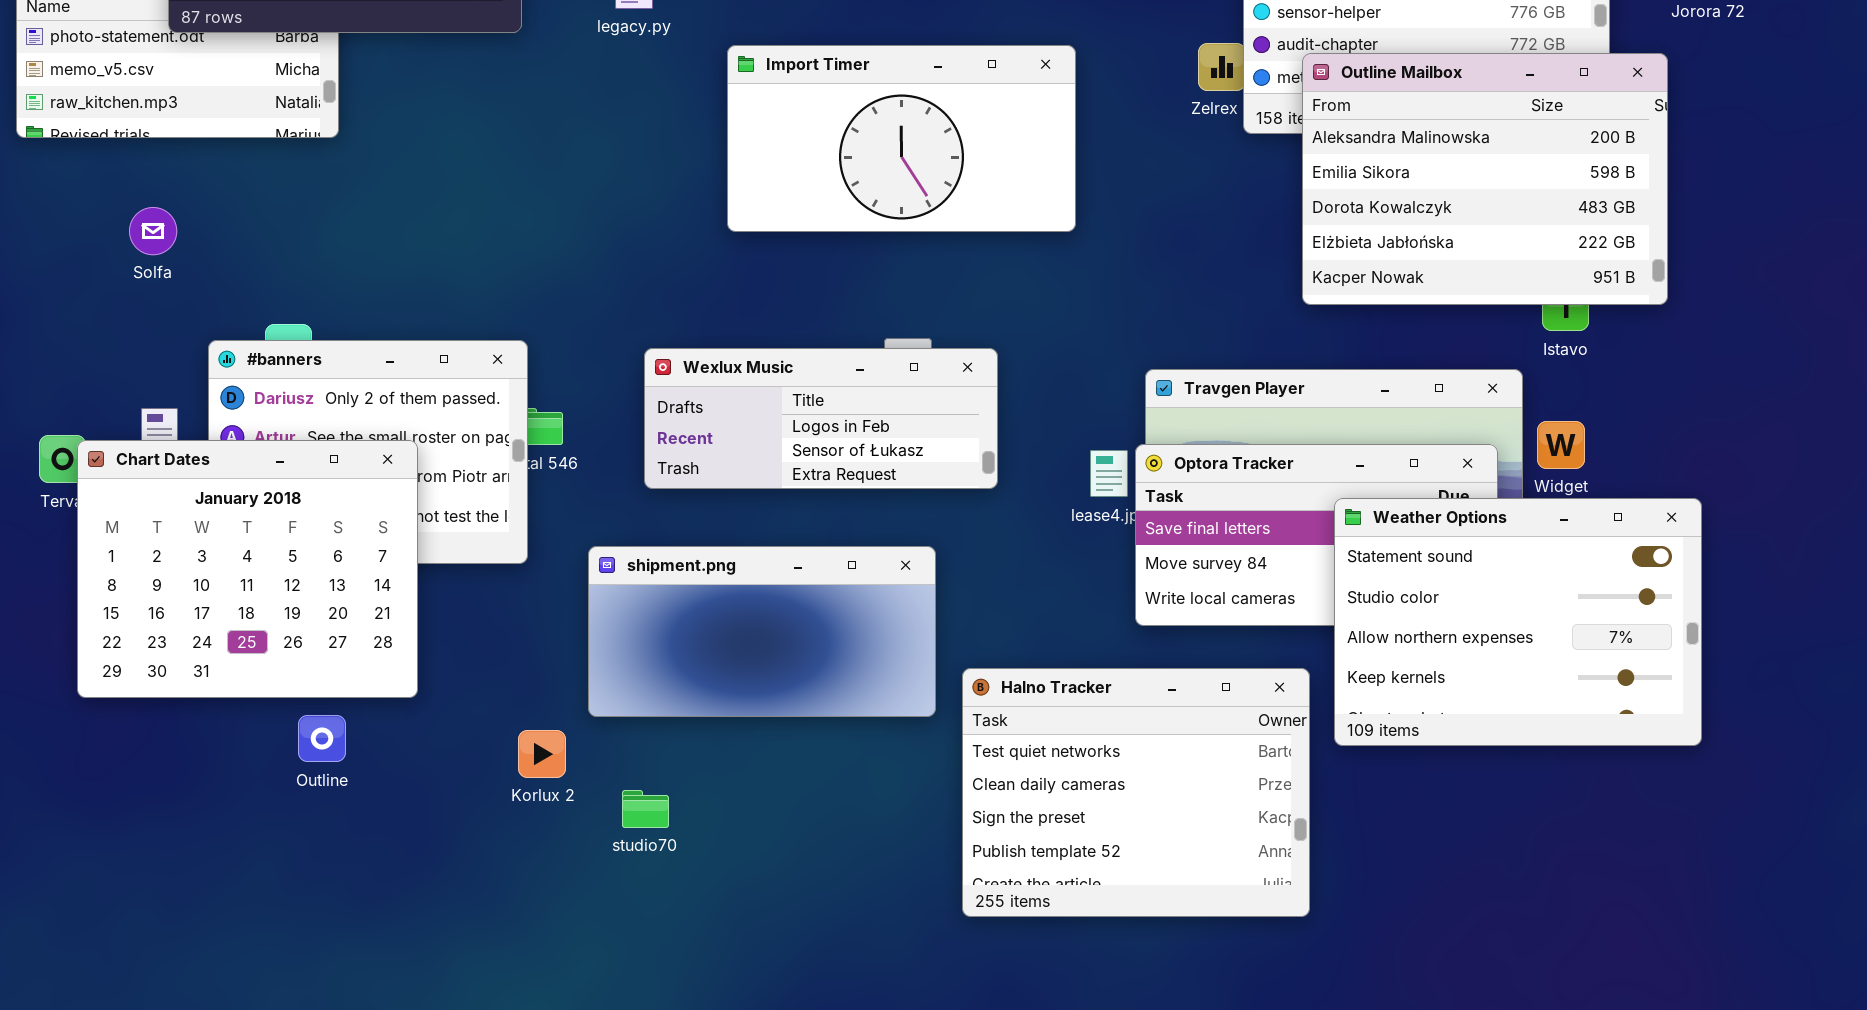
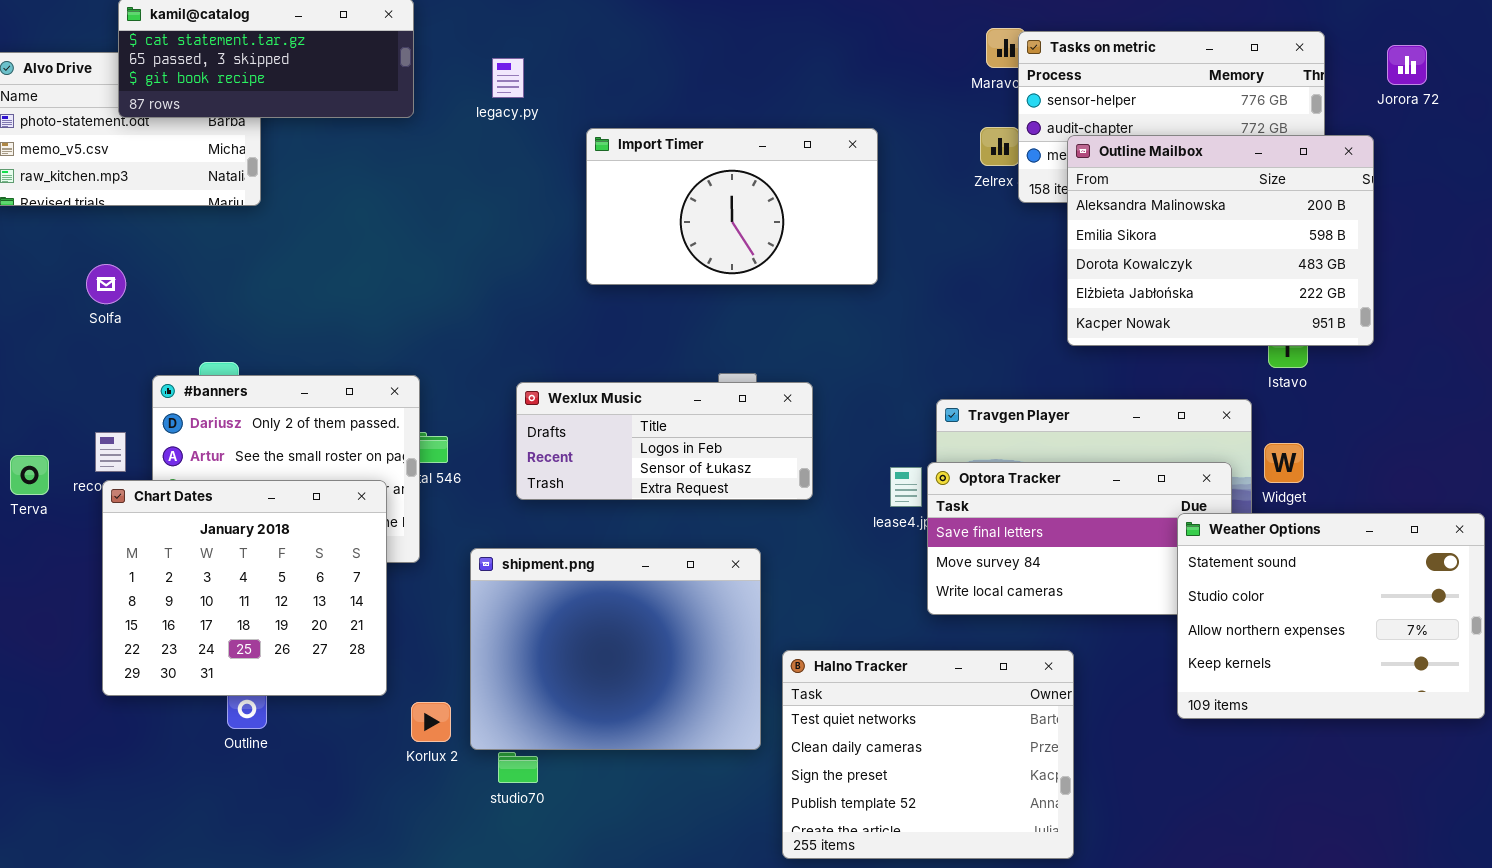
Chart Dates: [77,440,418,698] -> [102,480,387,696], moved
Weather Options: [1334,498,1702,746] -> [1177,513,1485,719], moved
shipment.png: [588,546,936,717] -> [470,548,761,750], resized

